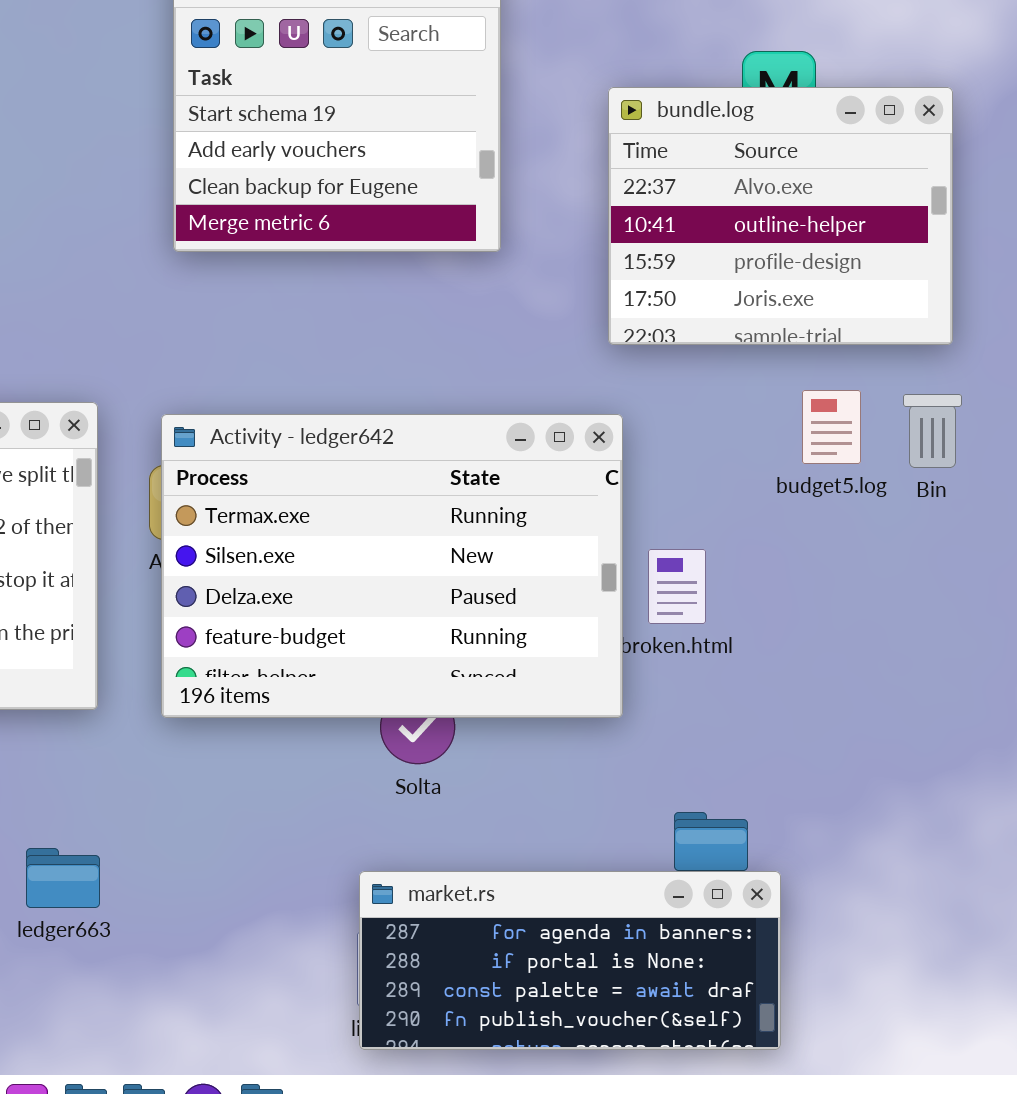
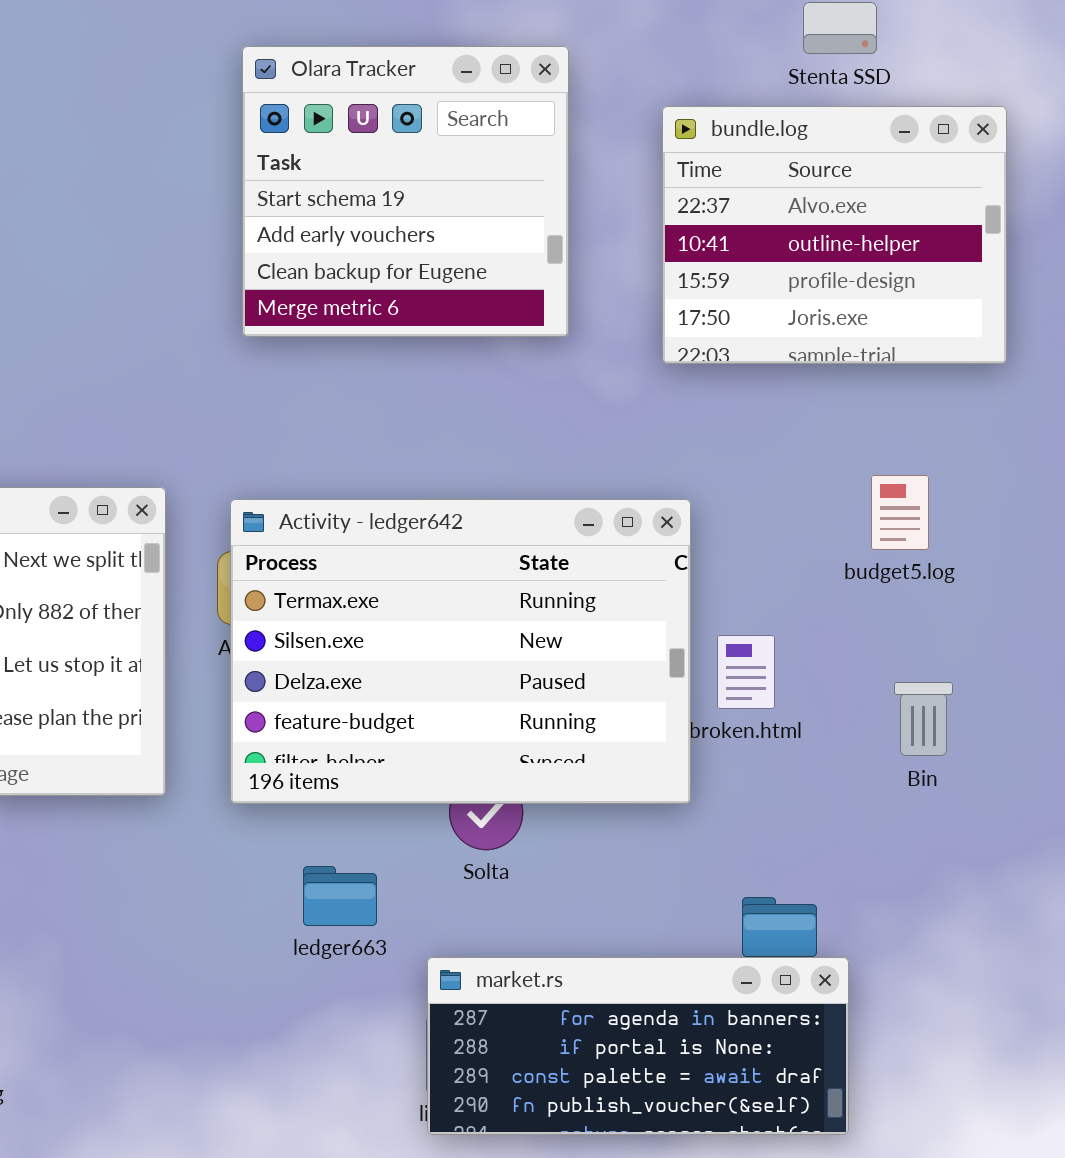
bundle.log: [608,87,953,345] -> [662,106,1007,364], moved
Bin: [903,394,962,468] -> [894,682,953,756], moved
ledger663: [26,848,100,908] -> [303,866,377,926], moved

